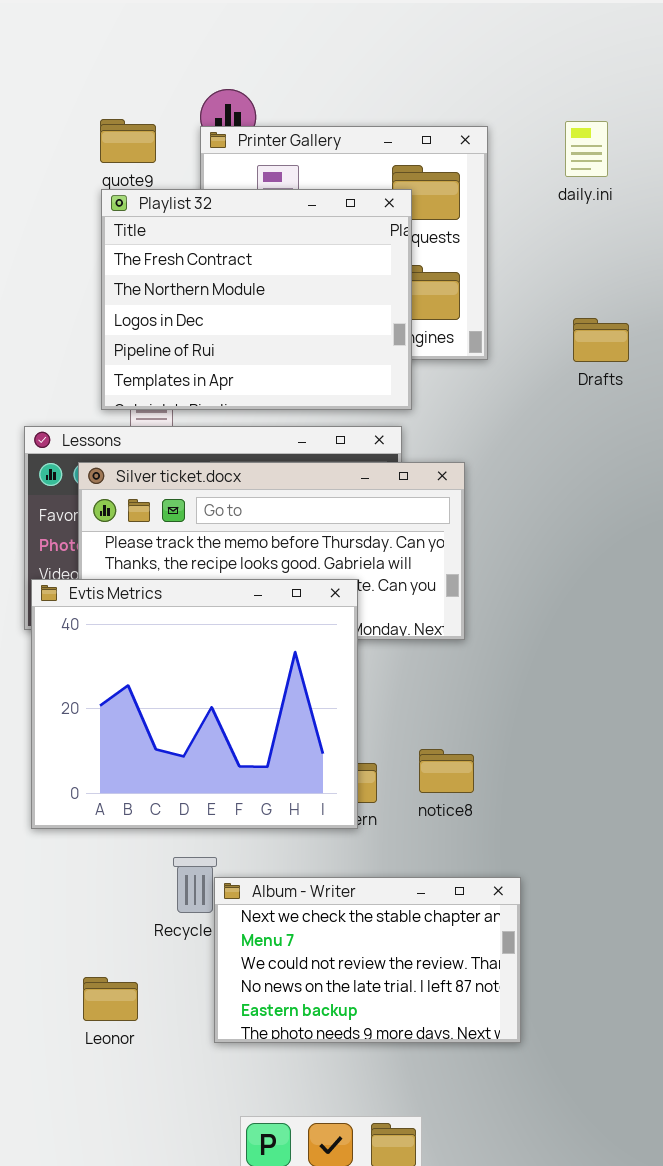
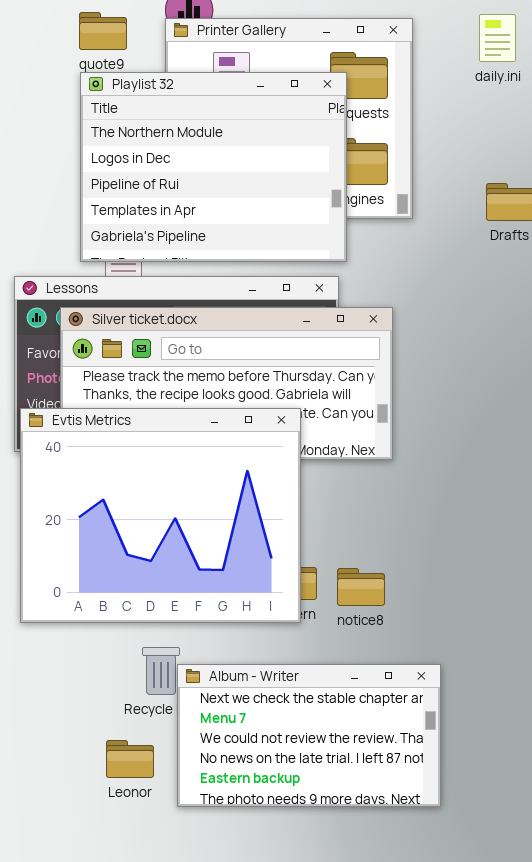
Playlist 32: [101,189,412,410] -> [80,72,347,262], scrolled down 1 row
notice8: [419,749,474,793] -> [337,568,385,606], moved
Leonor: [83,977,138,1021] -> [106,740,154,778], moved

